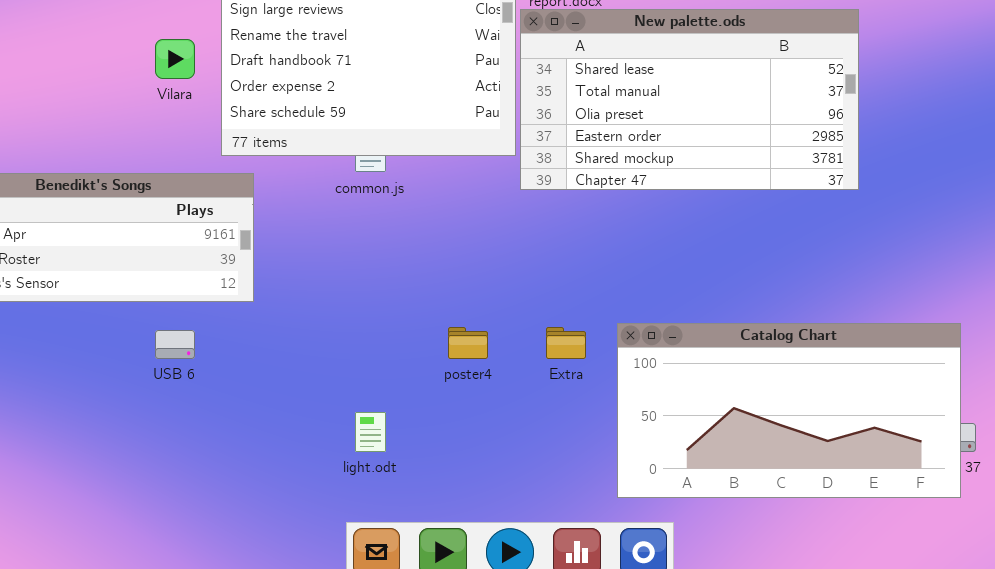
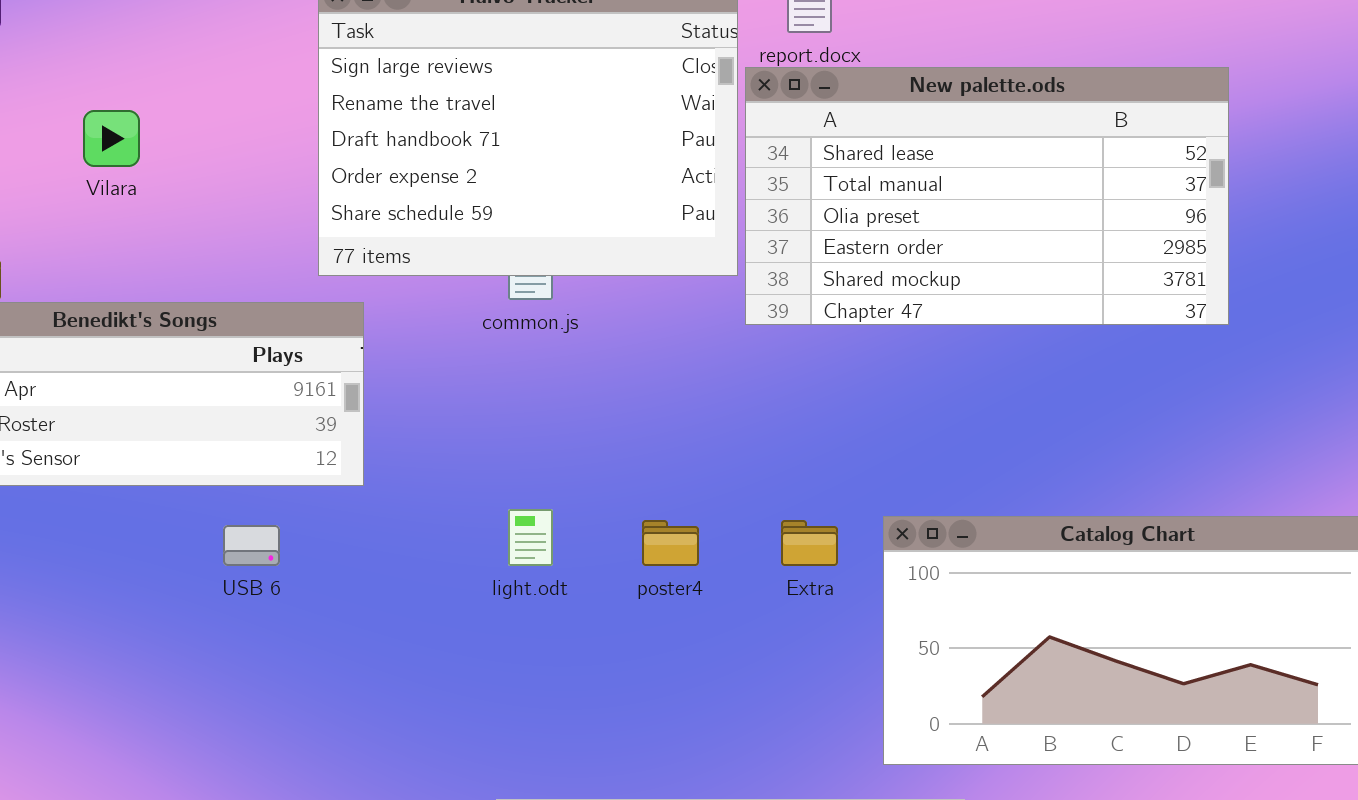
Vilara: [155,39,195,79] -> [83,110,140,167], moved
light.odt: [355,412,386,452] -> [508,509,553,566], moved

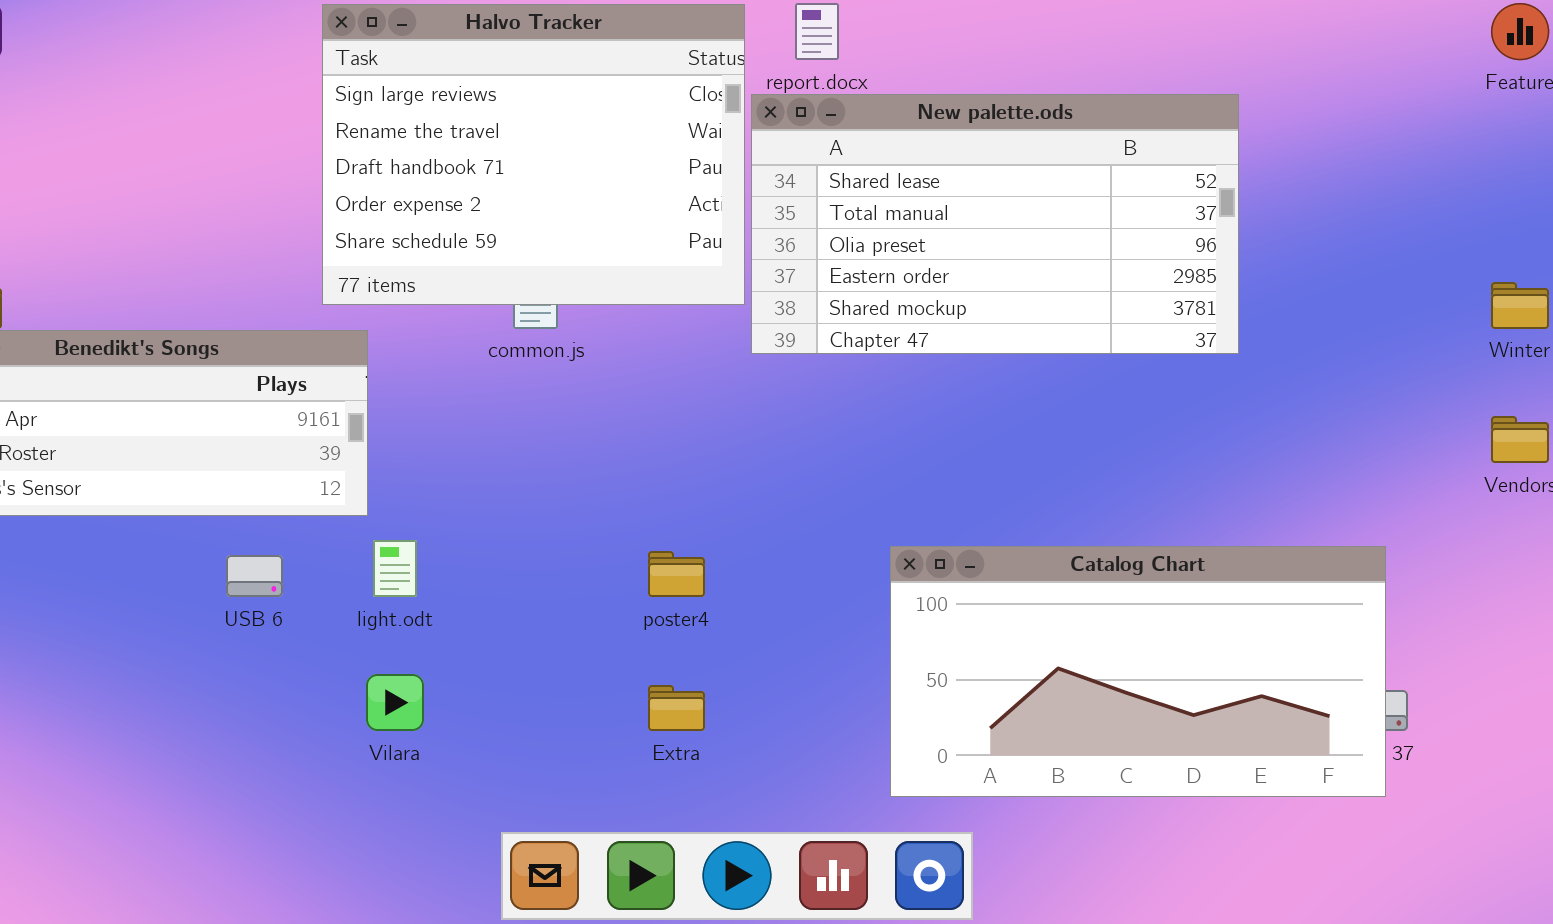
Vilara: [83,110,140,167] -> [366,674,424,731], moved
light.odt: [508,509,553,566] -> [373,540,417,597], moved
Extra: [781,520,838,566] -> [648,685,705,731], moved

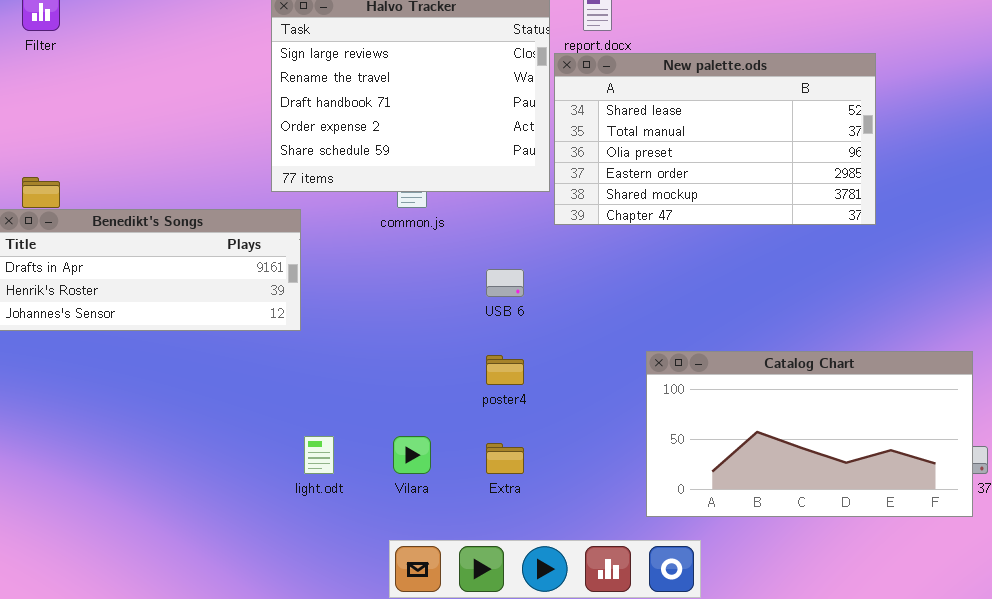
light.odt: [373,540,417,597] -> [304,436,334,474], moved
USB 6: [226,555,283,597] -> [486,269,524,297], moved
Vilara: [366,674,424,731] -> [393,436,431,474], moved

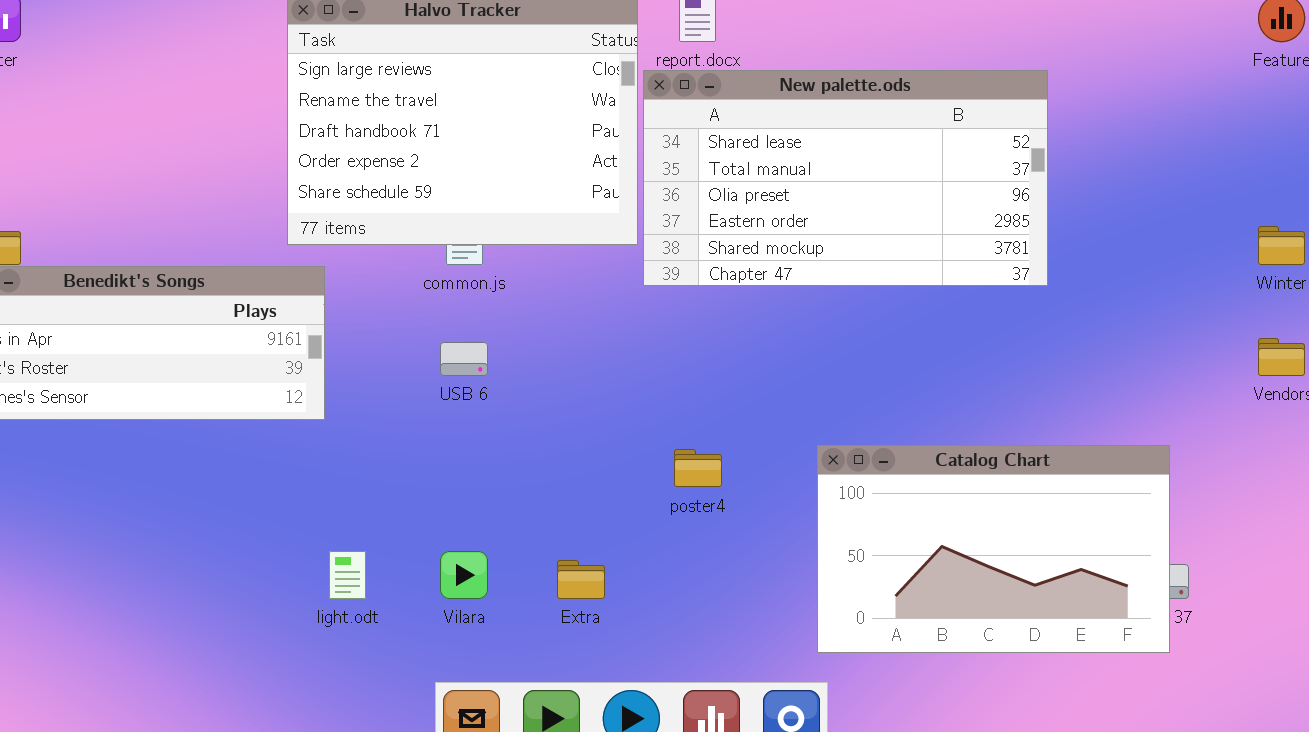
USB 6: [486,269,524,297] -> [440,342,488,376], moved
Catalog Chart: [646,351,973,517] -> [817,445,1170,653], resized
poster4: [486,355,524,385] -> [674,449,722,487], moved

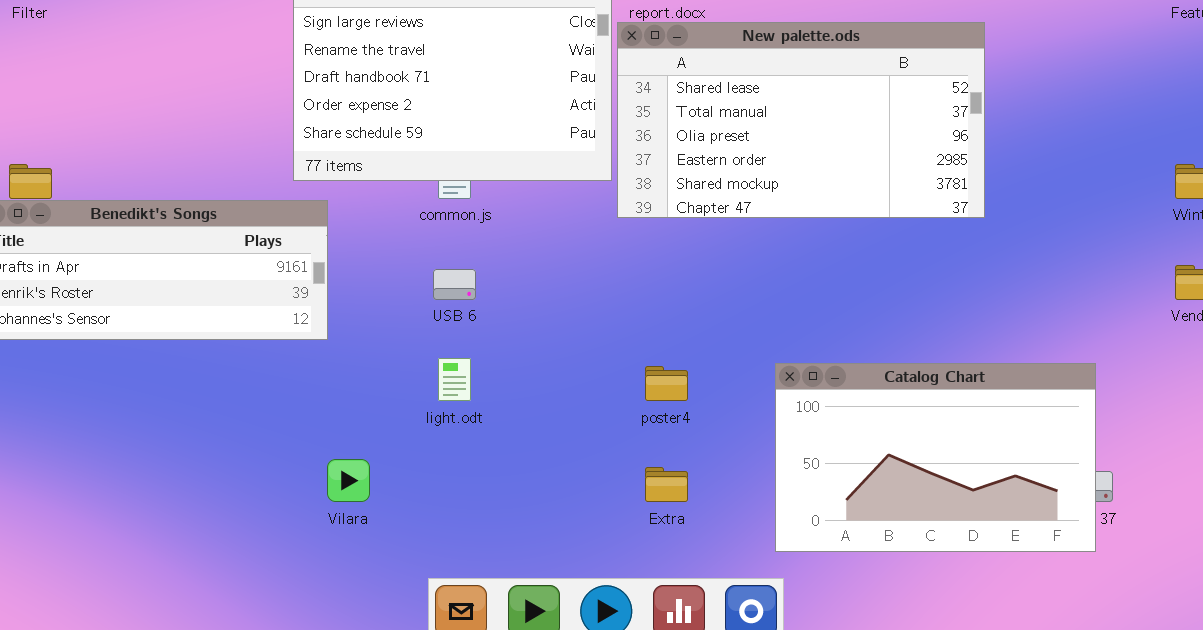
light.odt: [329,551,366,599] -> [438,358,471,401], moved
Vilara: [440,551,488,599] -> [327,459,370,502], moved
Extra: [557,560,605,599] -> [645,467,688,502], moved

